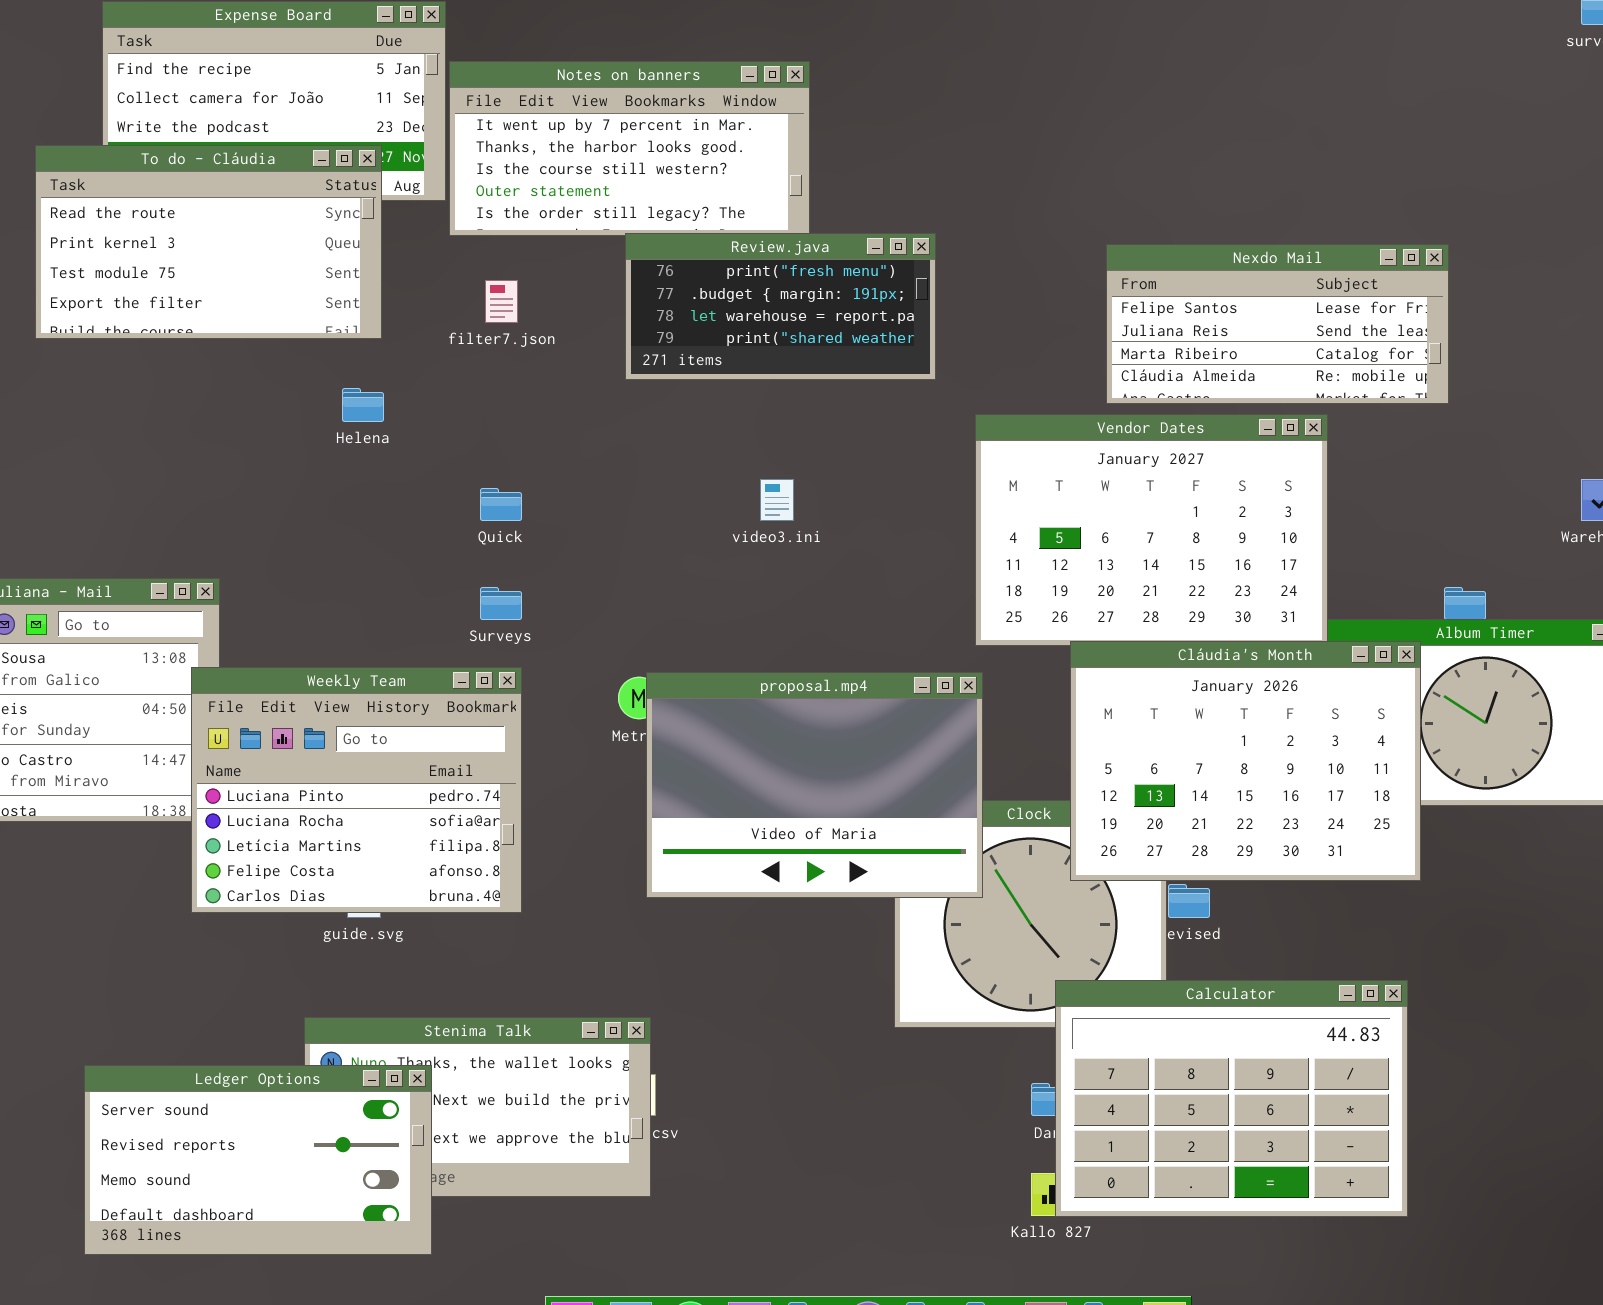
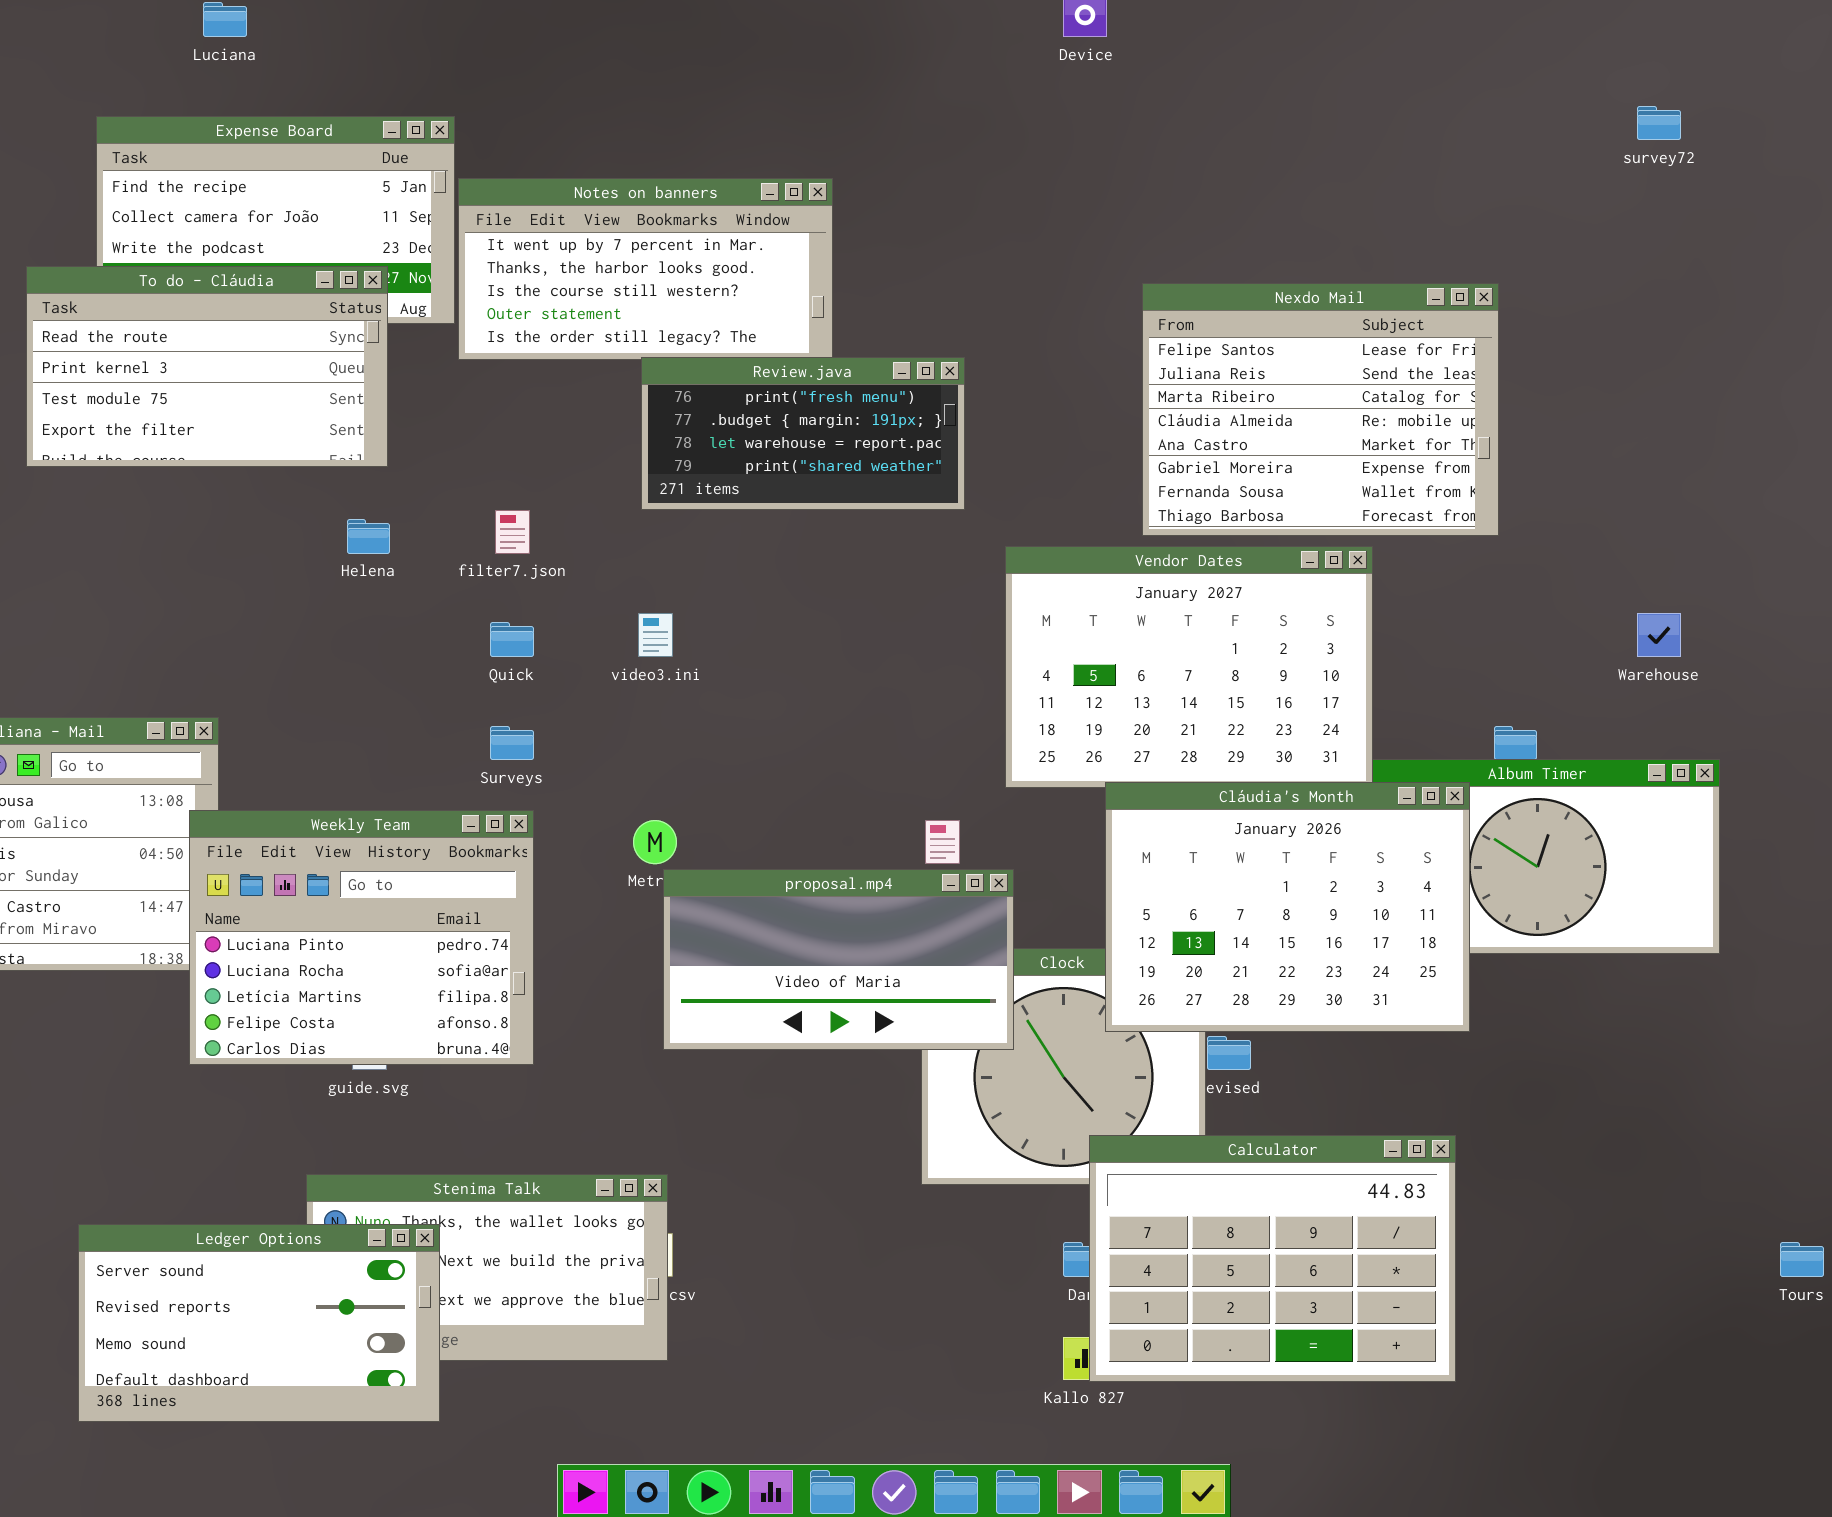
Nexdo Mail: [1106,244,1449,404] -> [1142,283,1499,536], resized
filter7.json: [485,280,518,323] -> [495,510,530,554], moved
video3.ini: [760,479,794,521] -> [638,613,673,657], moved
proposal.mp4: [646,672,983,898] -> [663,869,1014,1050], resized

